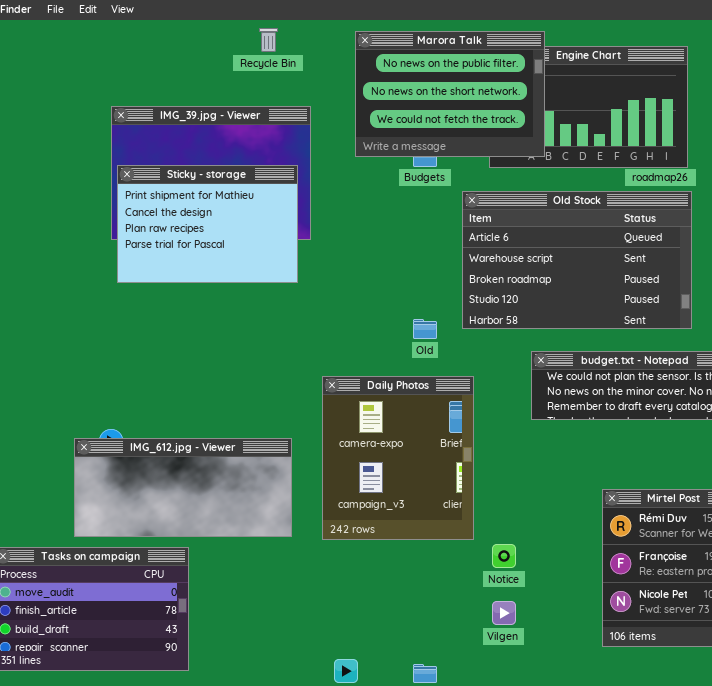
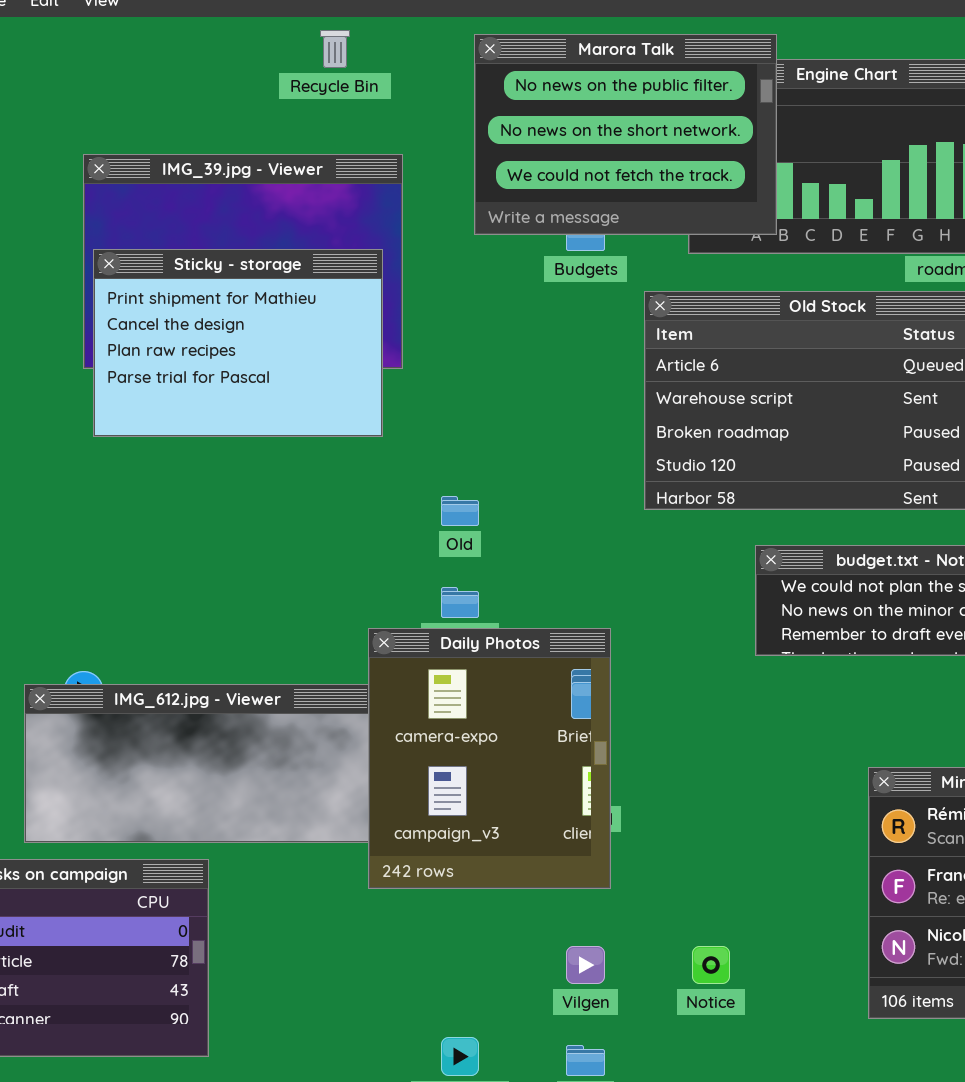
Old: [413,319,437,339] -> [441,496,479,526], moved
Daily Photos: [322,376,474,540] -> [368,628,611,889], moved
Notice: [492,544,516,568] -> [692,946,730,984], moved
Vilgen: [492,601,516,625] -> [566,946,605,984], moved

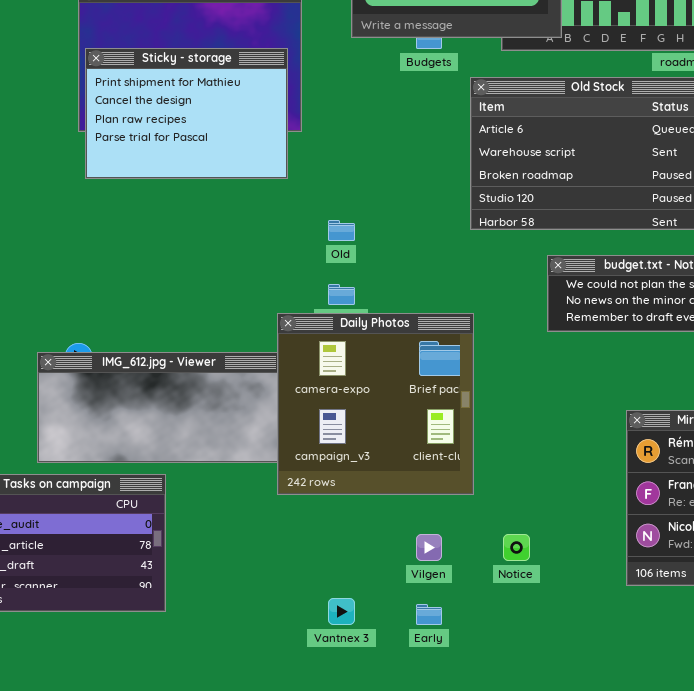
Daily Photos: [368,628,611,889] -> [277,313,474,495], resized

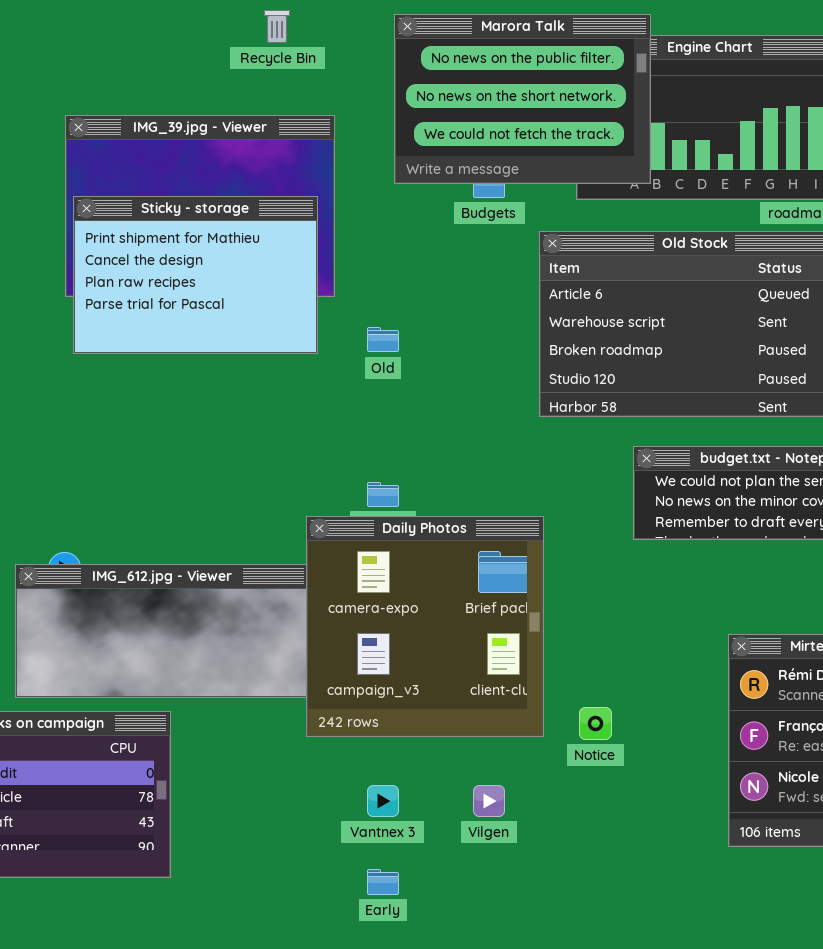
Old: [328,220,355,241] -> [367,327,399,352], moved
Notice: [503,534,530,561] -> [579,707,612,740], moved
Vantnex 3: [328,598,355,625] -> [367,785,399,817], moved
Early: [416,604,442,625] -> [367,869,399,895], moved

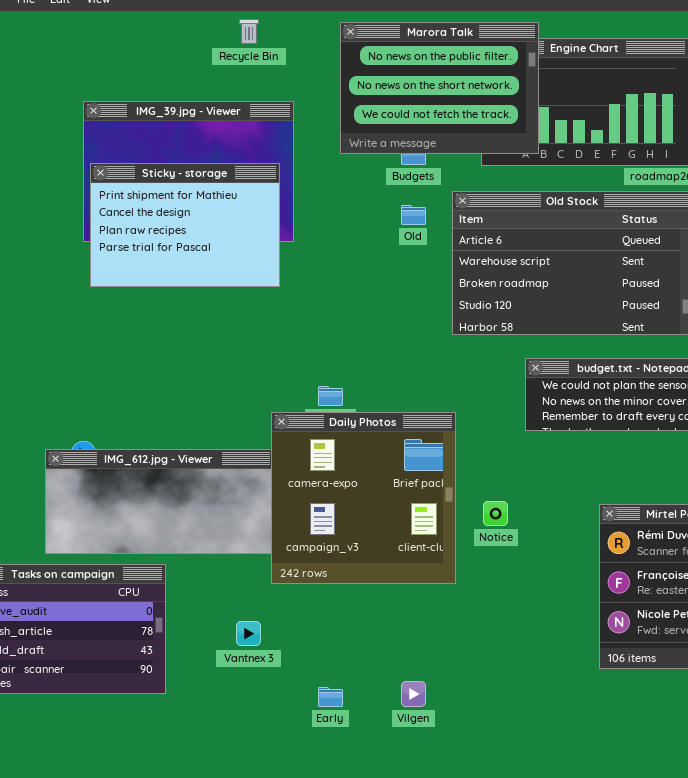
Old: [367,327,399,352] -> [401,205,426,225], moved
Notice: [579,707,612,740] -> [483,501,508,526], moved
Vantnex 3: [367,785,399,817] -> [236,621,261,646], moved
Vilgen: [473,785,505,817] -> [401,681,426,707], moved

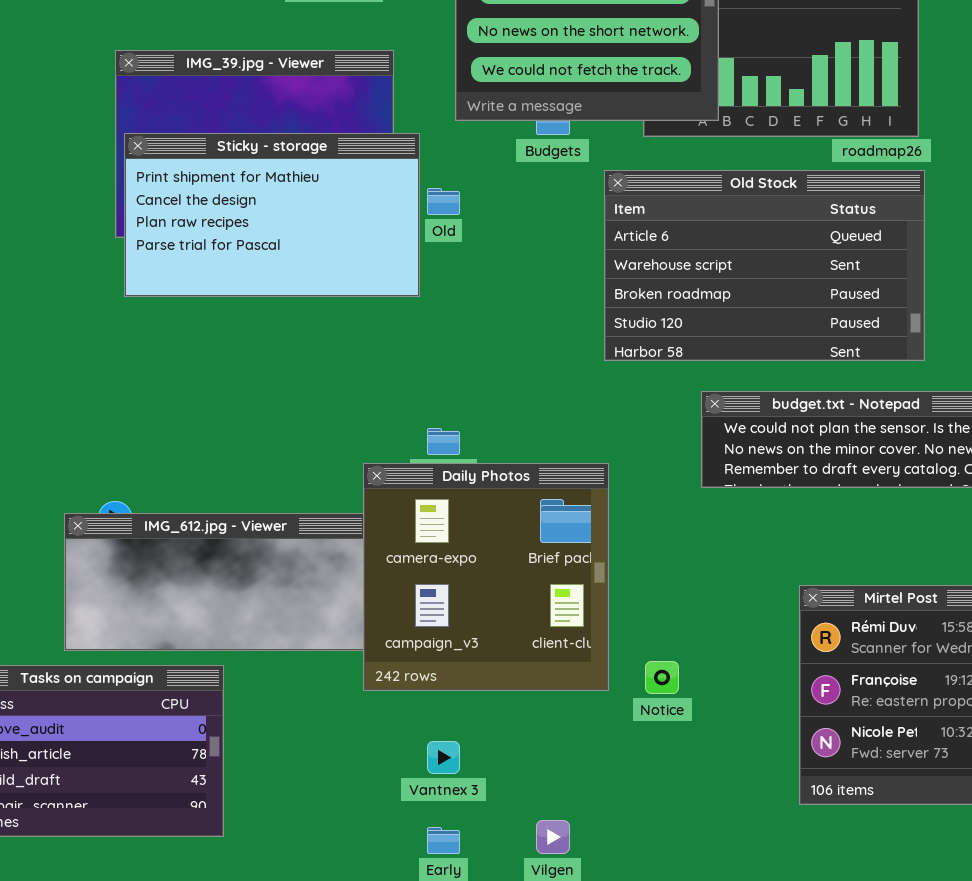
Sticky - storage: [90,163,280,287] -> [124,133,420,297], resized
Old: [401,205,426,225] -> [427,188,460,215], moved
Notice: [483,501,508,526] -> [645,661,679,694], moved
Vantnex 3: [236,621,261,646] -> [427,741,460,774], moved

